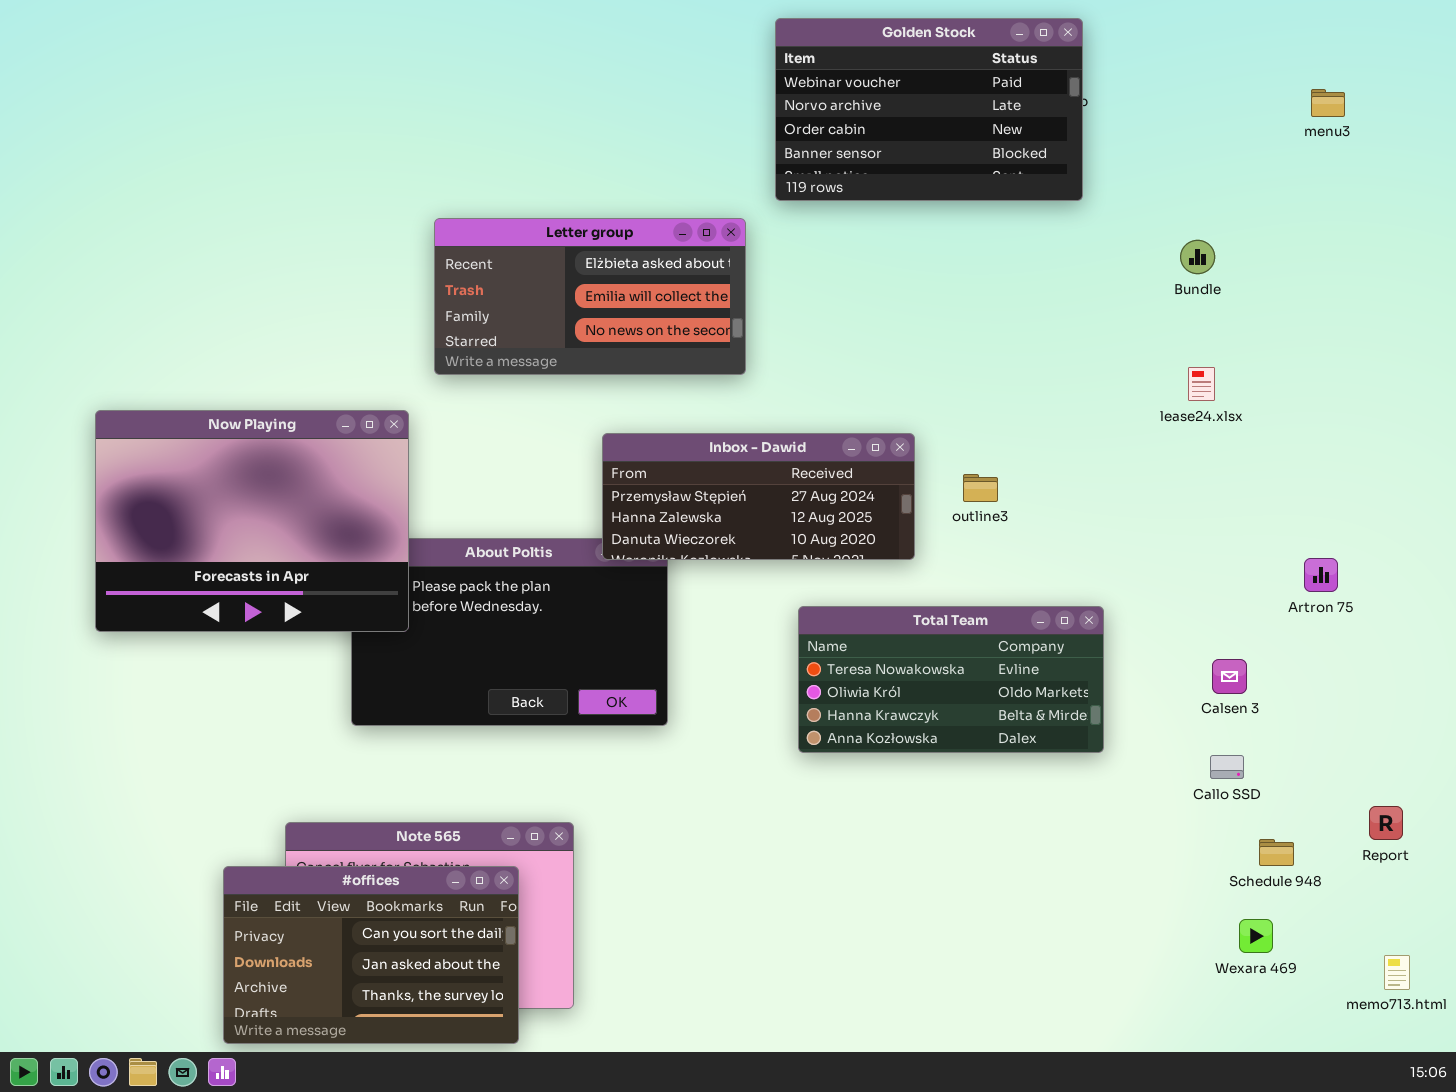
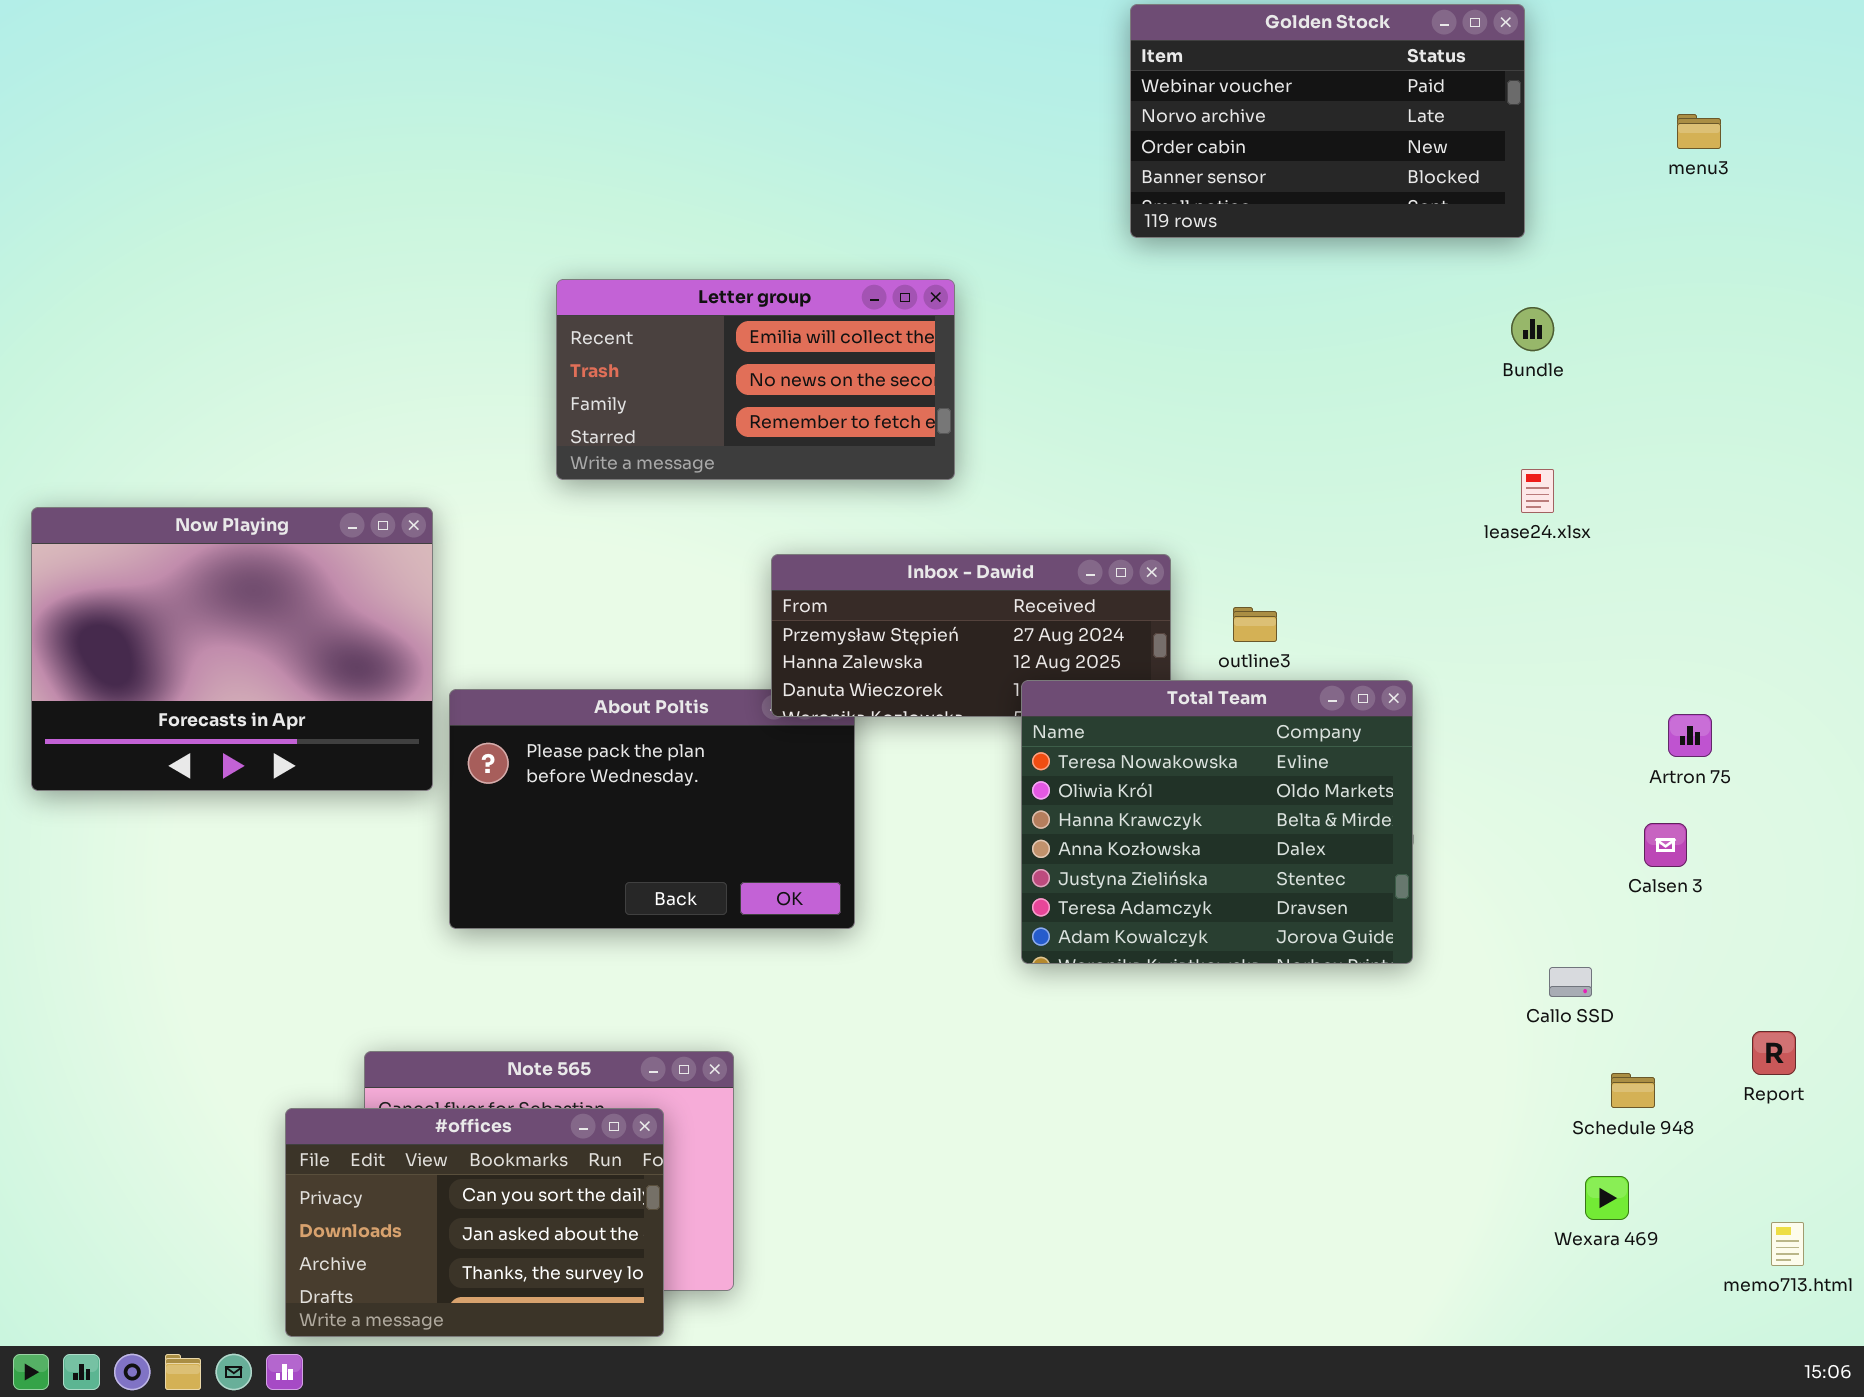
Golden Stock: [775,18,1083,201] -> [1130,4,1525,238], moved
Letter group: [434,218,746,375] -> [556,279,955,480], scrolled down 1 row
Now Playing: [95,410,409,632] -> [31,507,433,791], moved
Total Team: [798,606,1104,753] -> [1021,680,1413,964], resized
Calsen 3: [1212,659,1247,694] -> [1644,823,1687,867], moved

